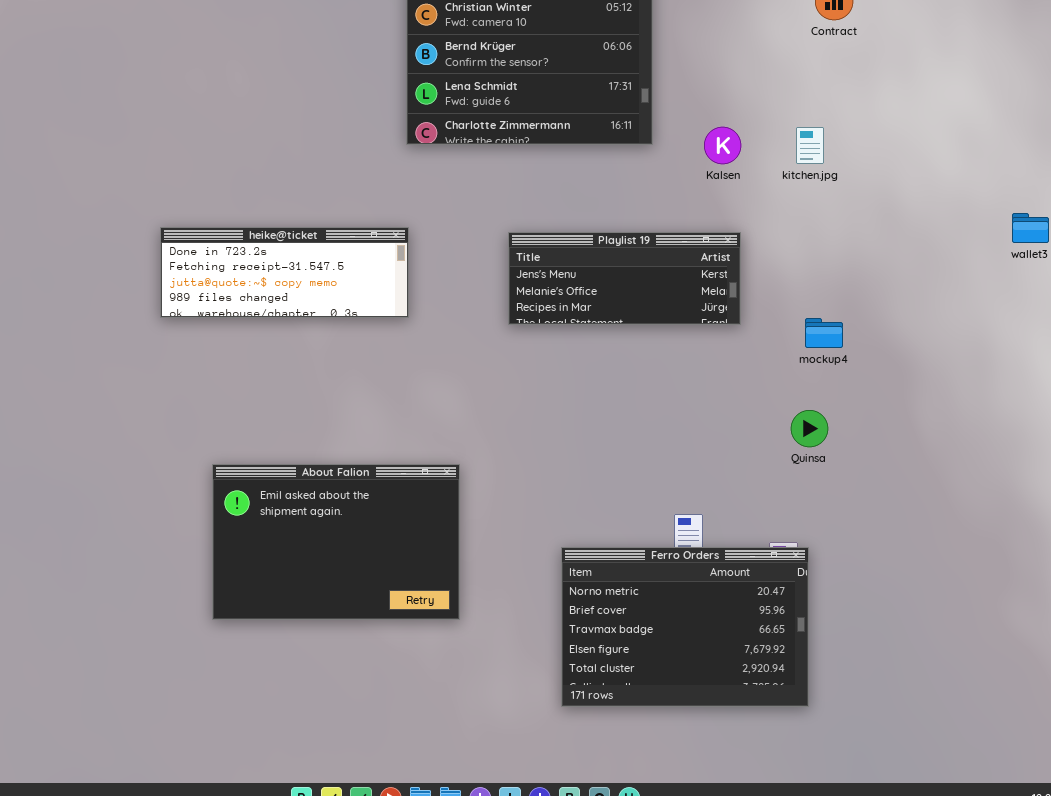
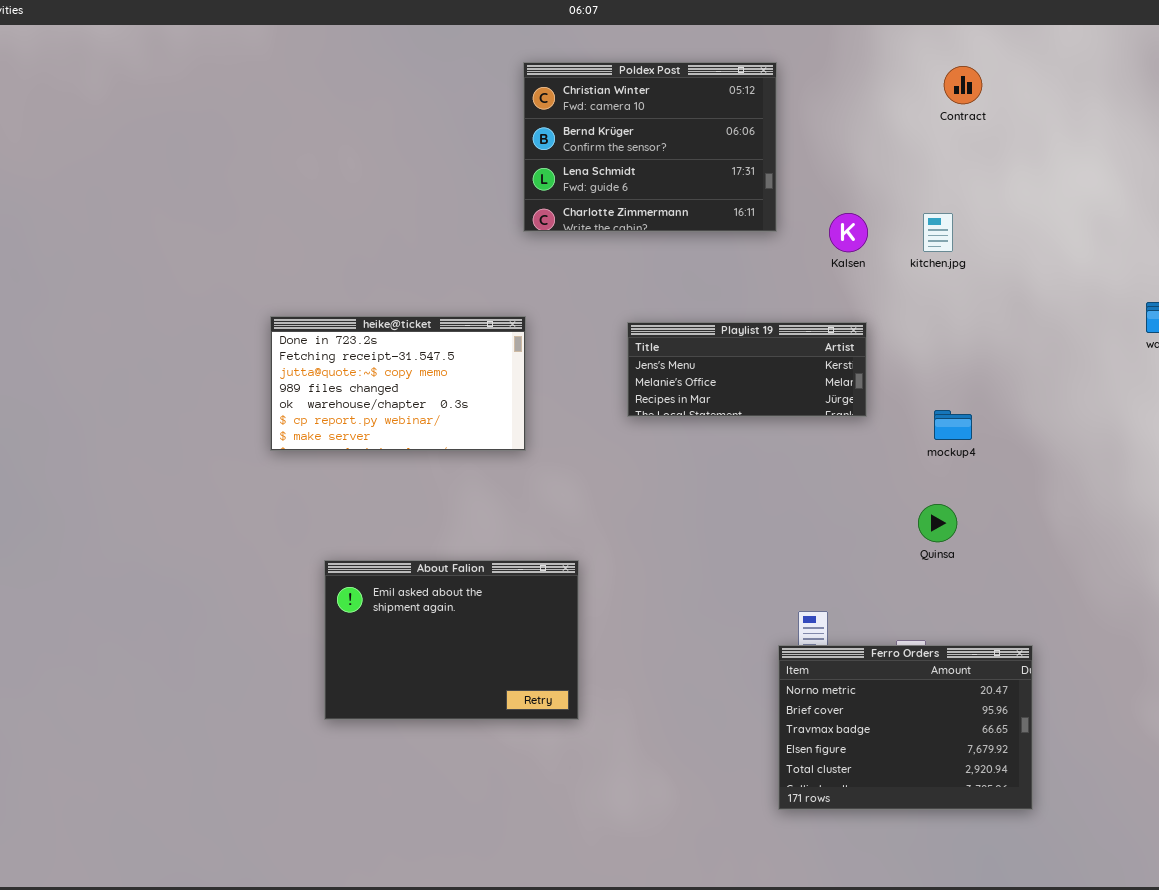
heike@ticket: [160,227,409,318] -> [270,316,526,451], resized
Ferro Orders: [561,547,809,707] -> [778,645,1033,810], moved

